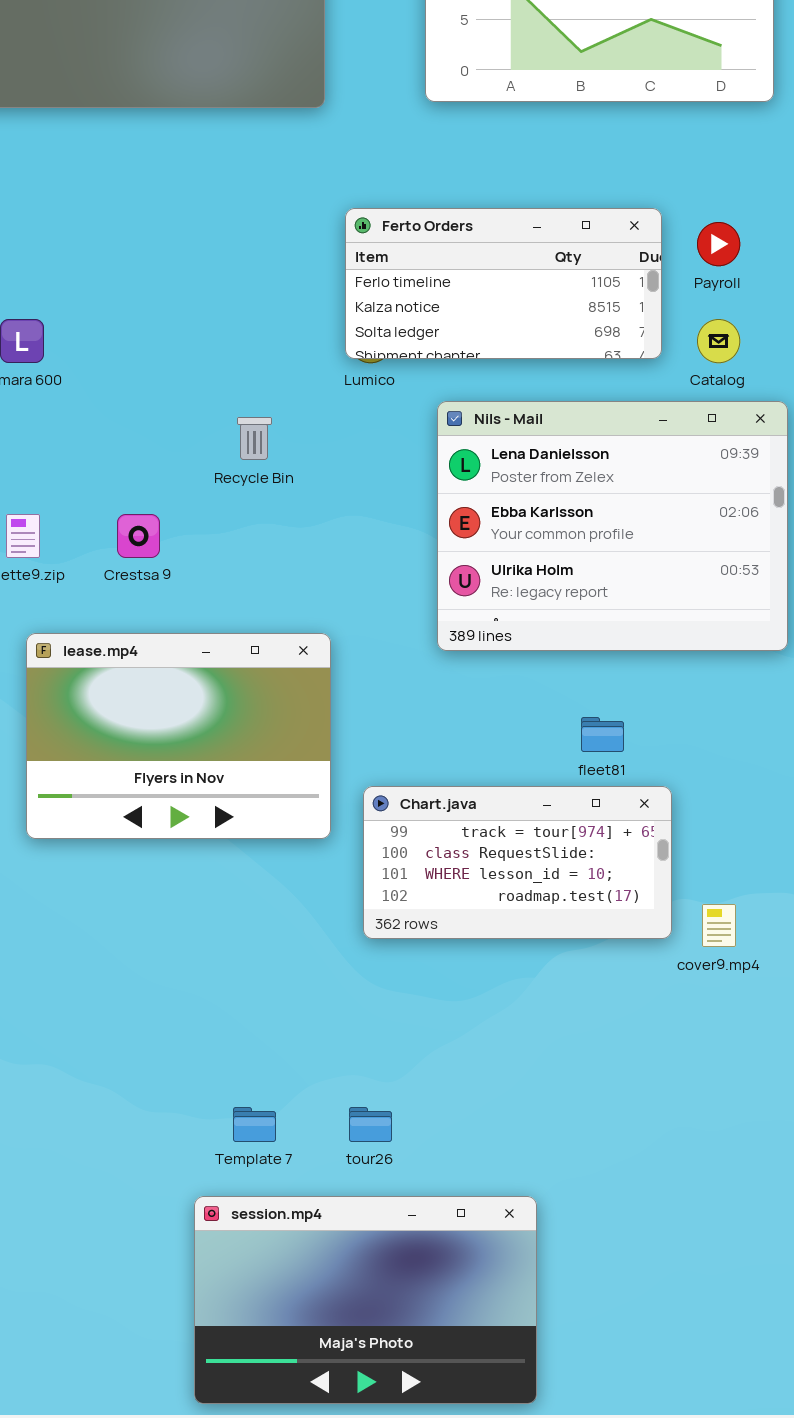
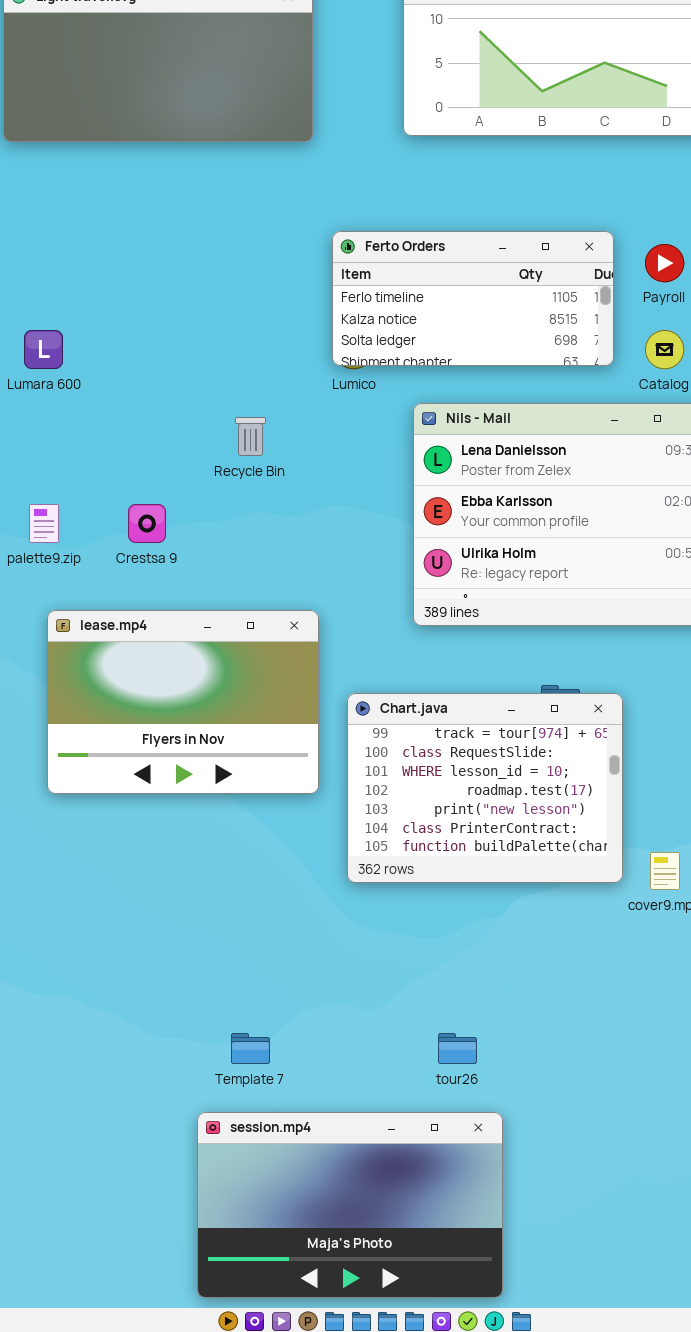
Chart.java: [363,786,672,939] -> [347,693,623,883], resized
tour26: [349,1107,392,1142] -> [438,1033,477,1064], moved

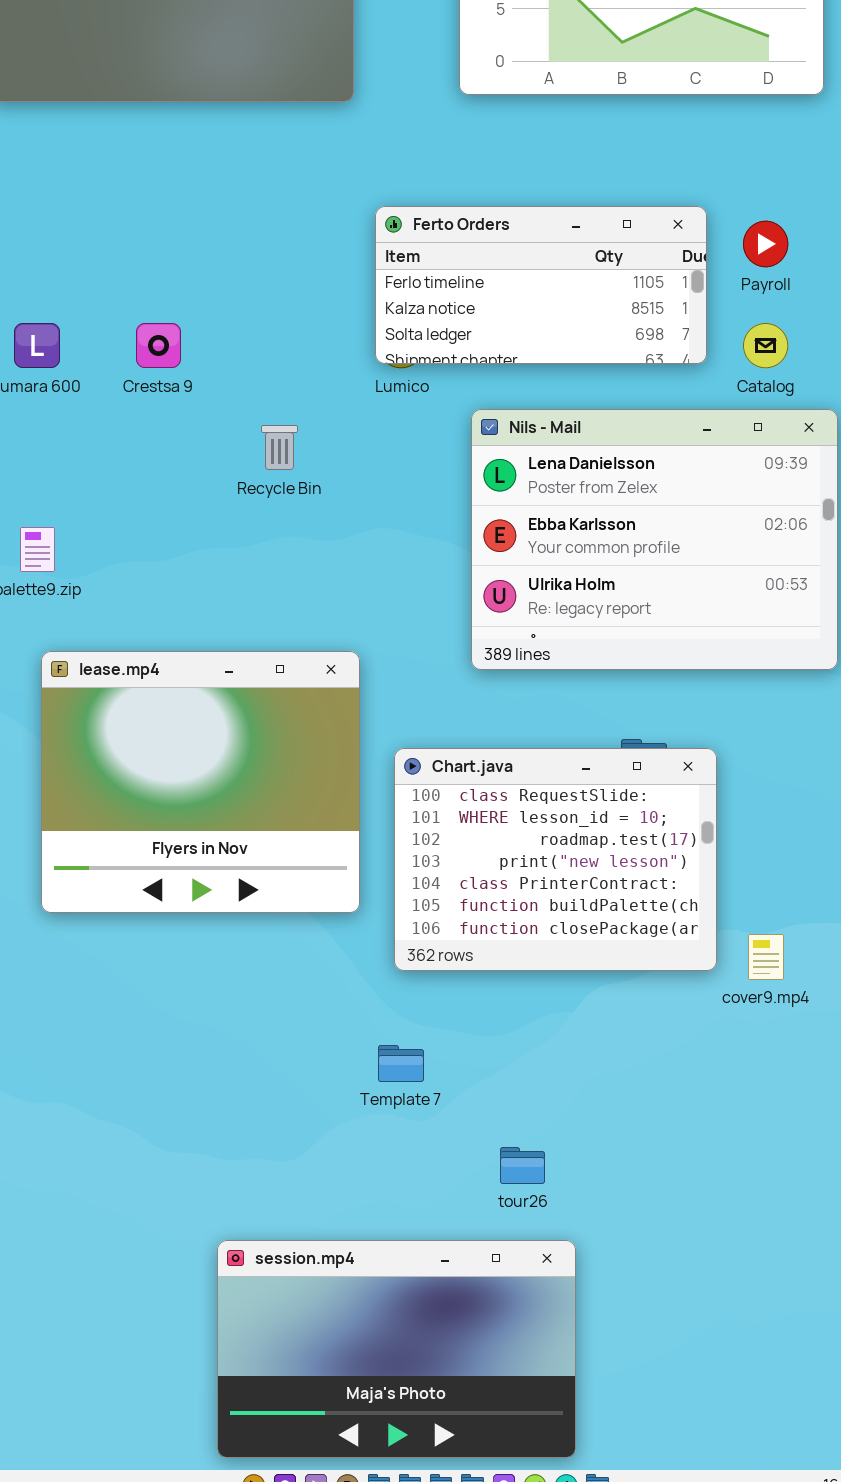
Crestsa 9: [128,504,166,543] -> [136,323,181,368], moved
lease.mp4: [47,610,319,794] -> [41,651,360,913], resized
Chart.java: [347,693,623,883] -> [394,748,717,971], scrolled down 1 row
Template 7: [231,1033,270,1064] -> [378,1045,424,1082], moved

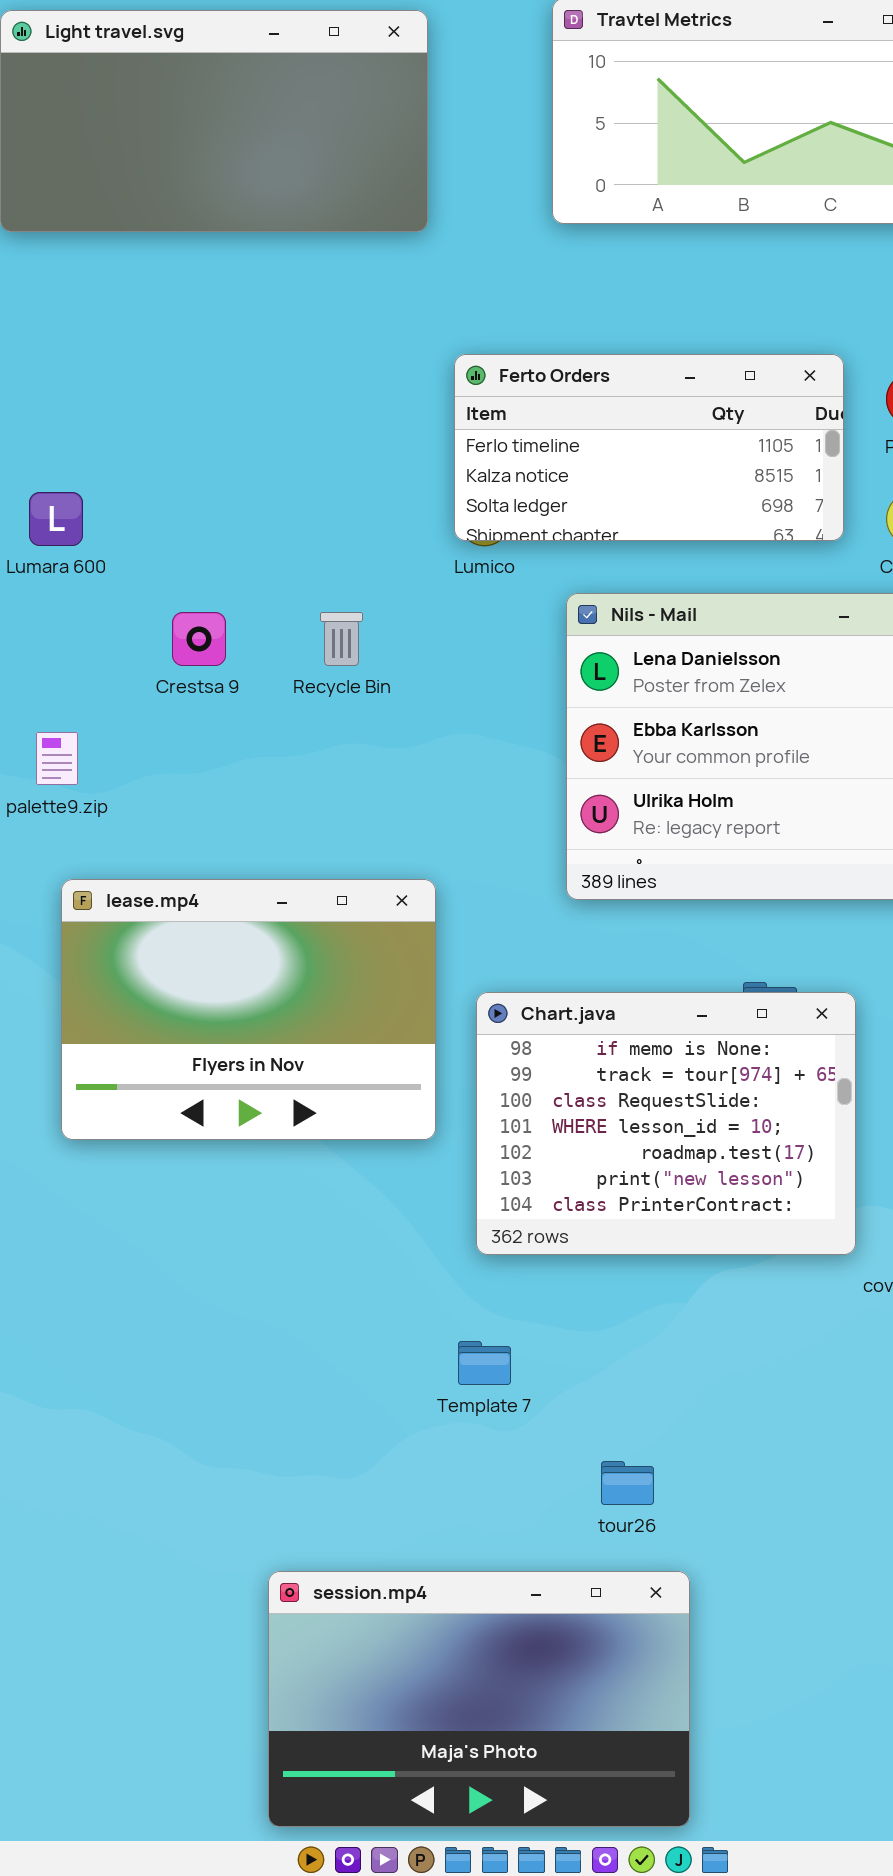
Crestsa 9: [136,323,181,368] -> [172,612,226,666], moved
lease.mp4: [41,651,360,913] -> [61,879,436,1140], resized
Chart.java: [394,748,717,971] -> [476,992,856,1255], scrolled up 2 rows

